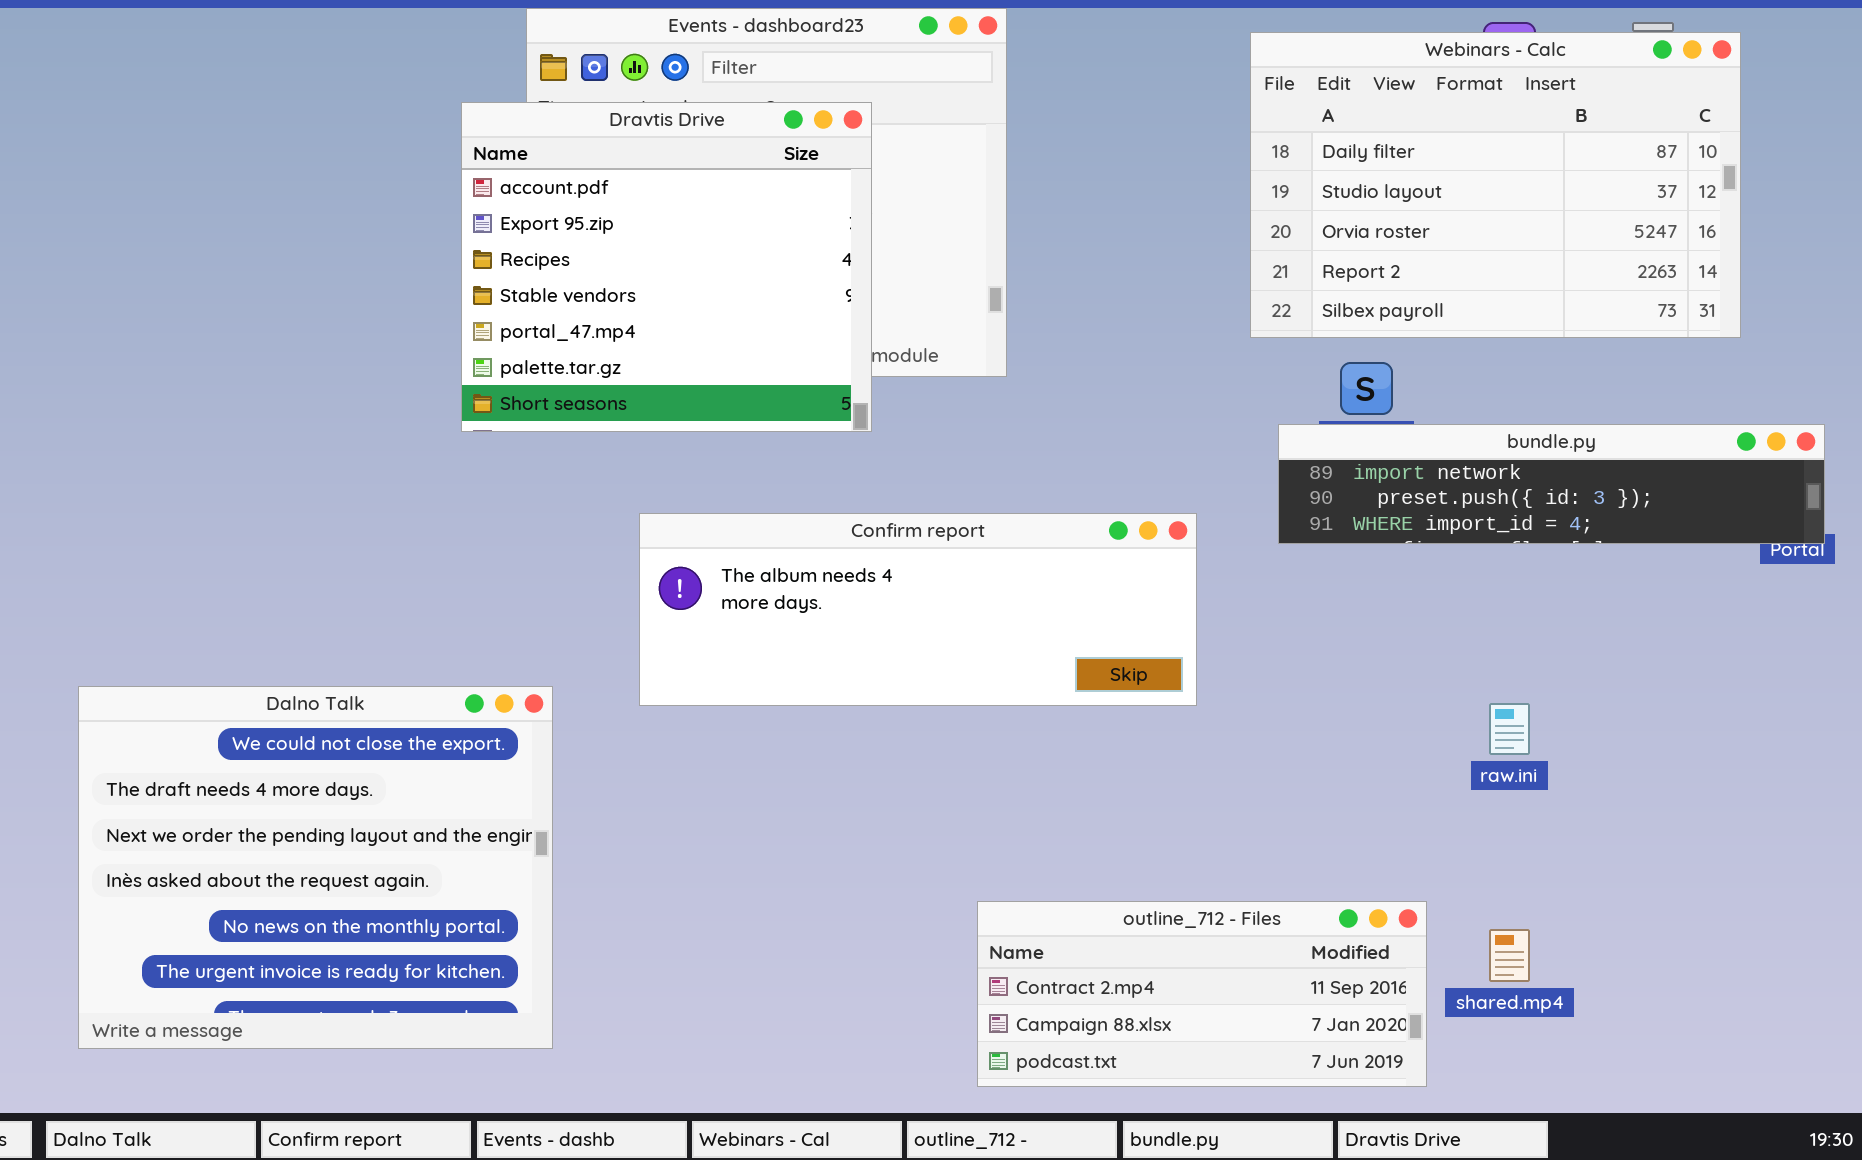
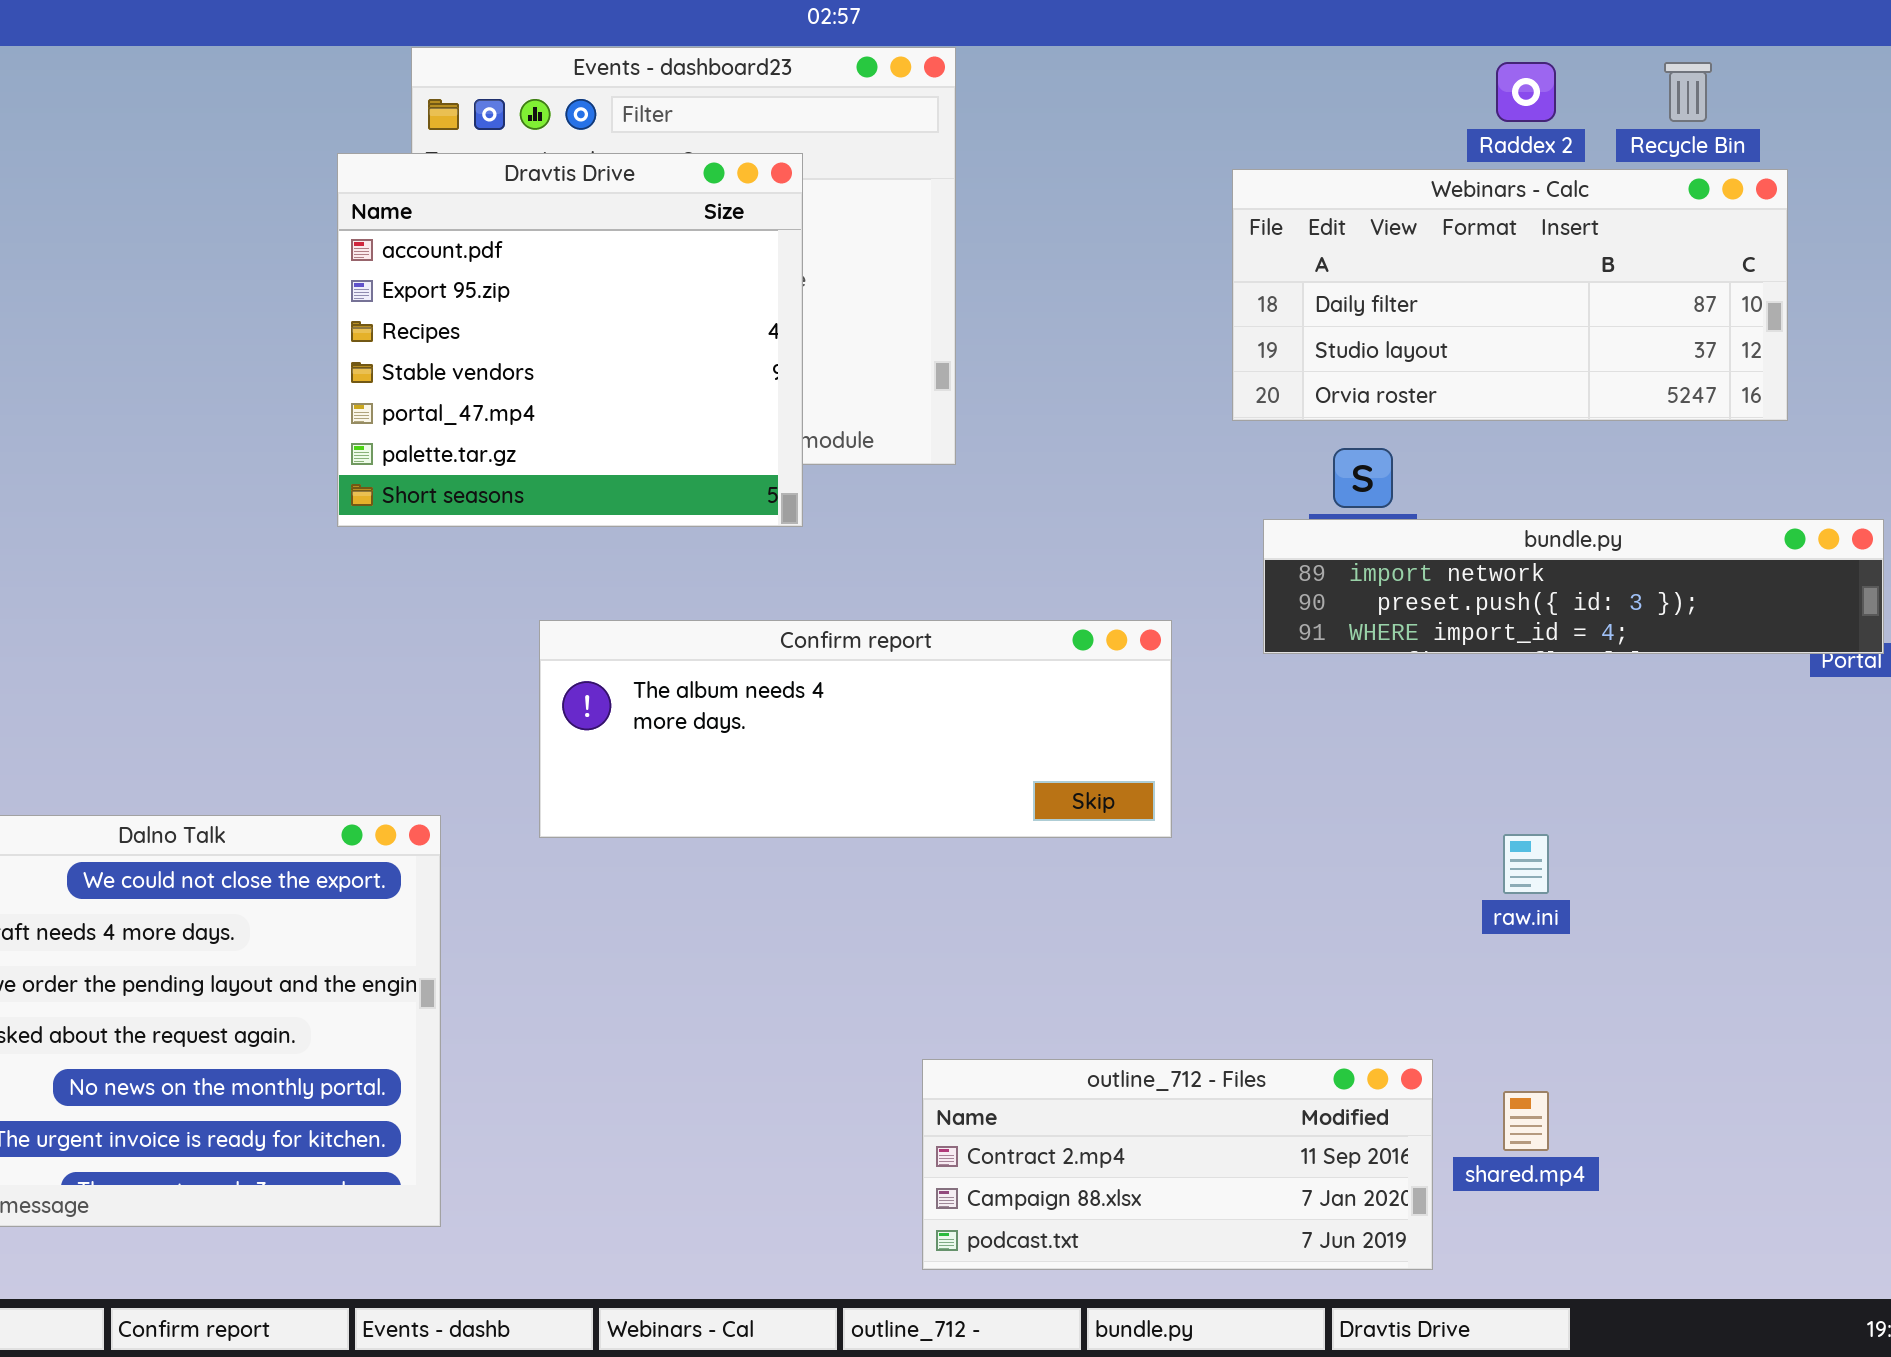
Webinars - Calc: [1250,32,1741,338] -> [1232,169,1788,421], resized

